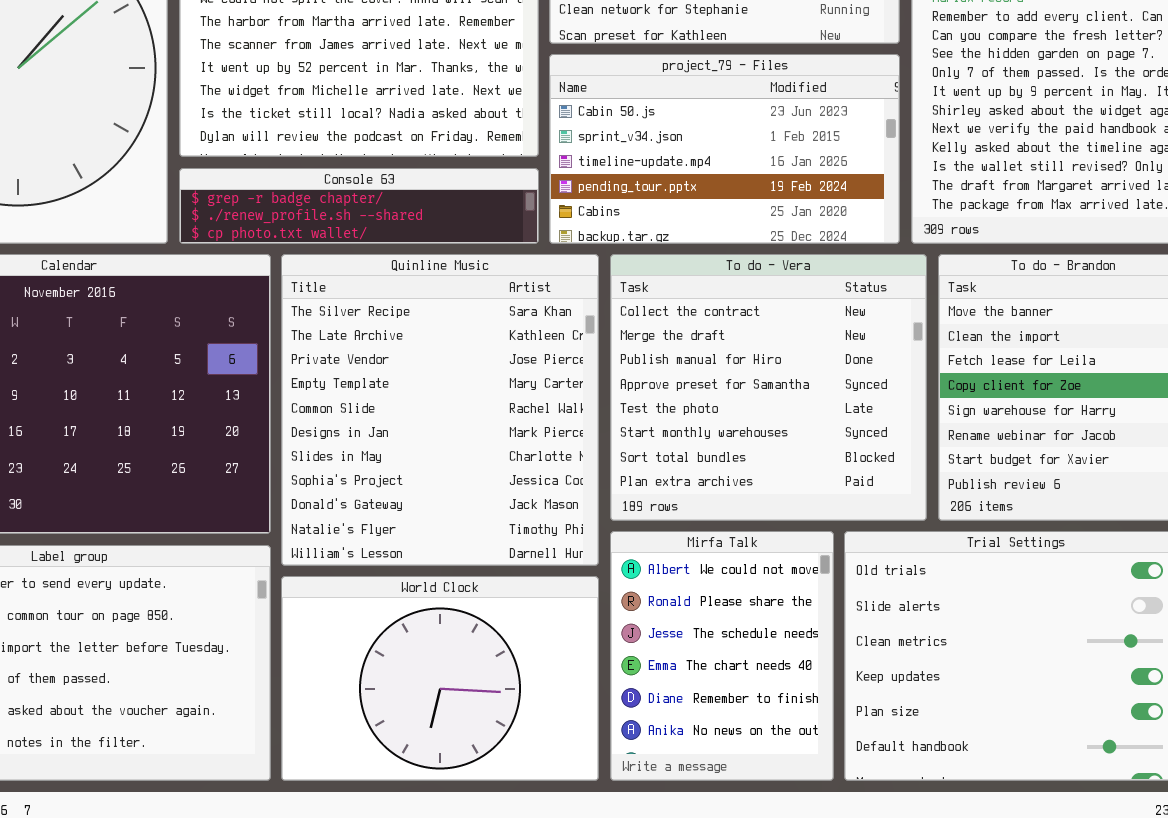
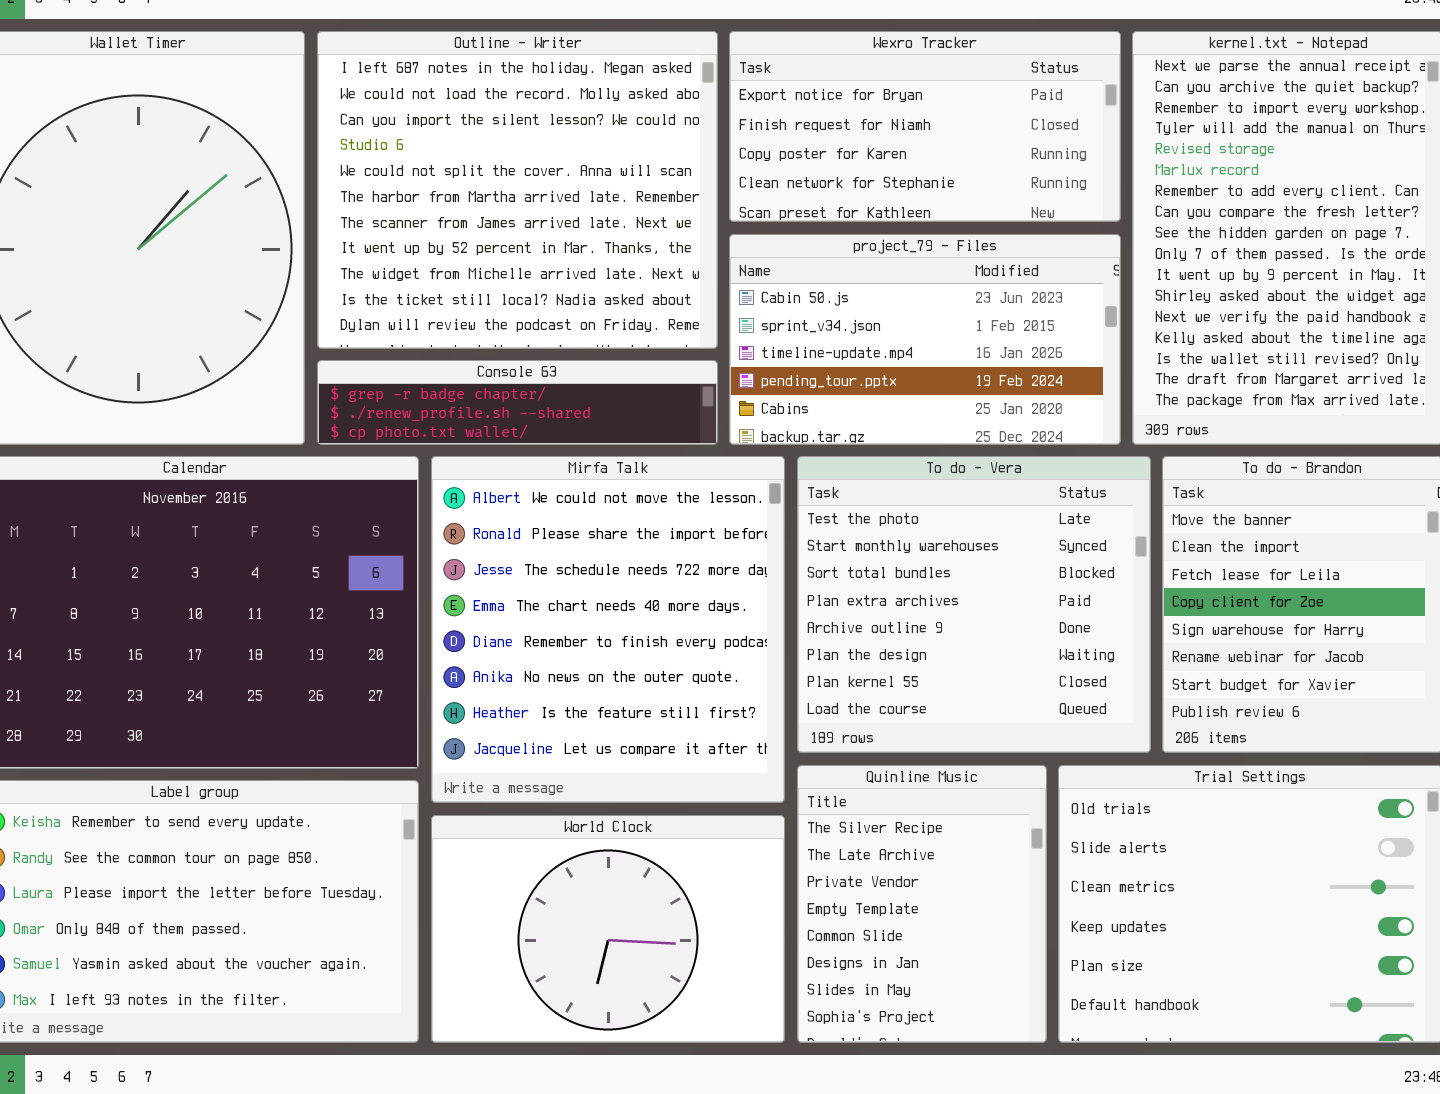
Quinline Music: [281,254,599,566] -> [797,765,1047,1043], moved, resized
To do - Vera: [610,254,927,521] -> [797,456,1151,753], scrolled down 4 rows
Mirfa Talk: [610,531,834,781] -> [431,456,785,803], moved, resized

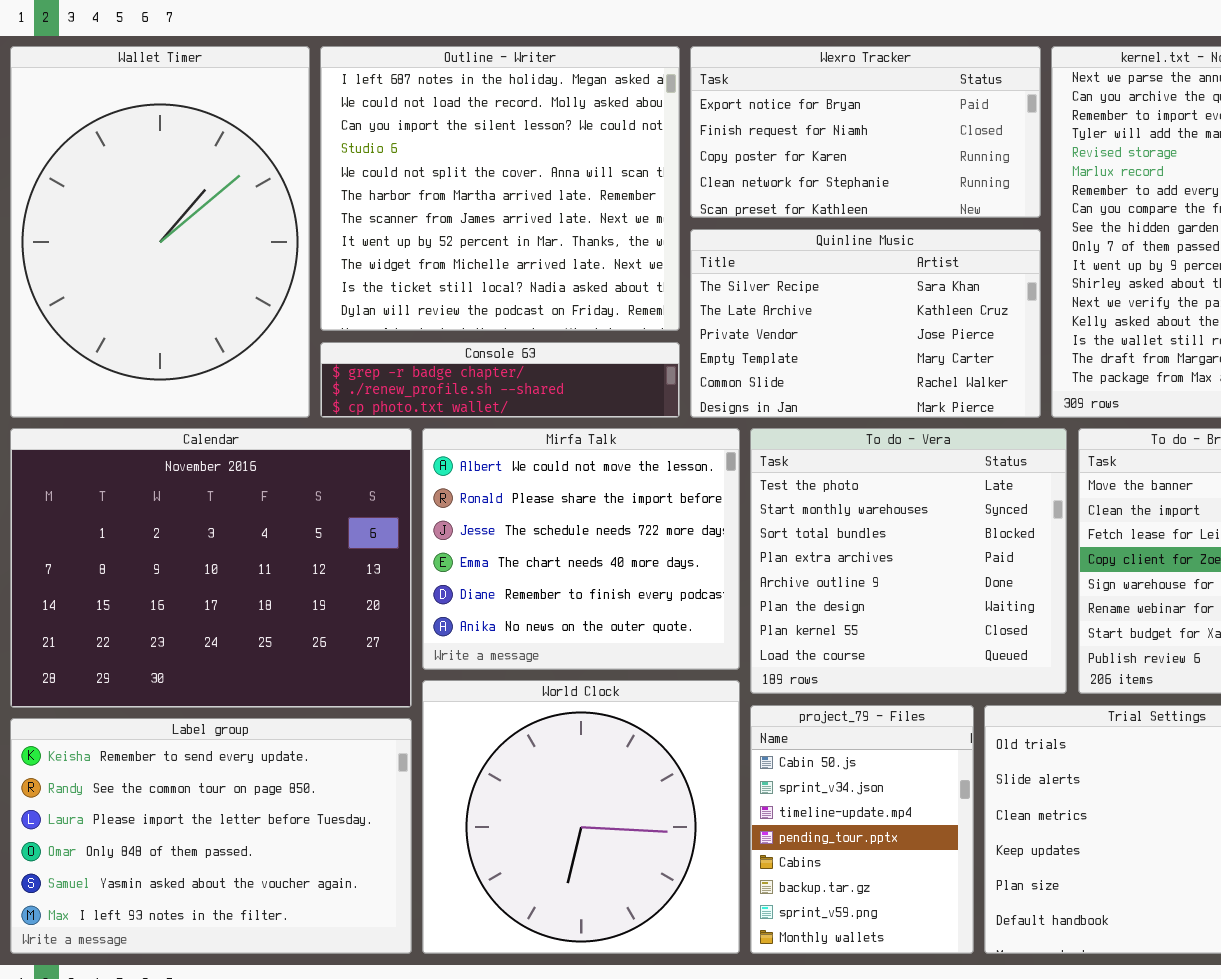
project_79 - Files: [729,234,1121,445] -> [750,705,974,954], moved, resized
Mirfa Talk: [431,456,785,803] -> [422,428,740,670], resized
Quinline Music: [797,765,1047,1043] -> [690,229,1041,418], moved, resized
World Clock: [431,815,785,1043] -> [422,680,740,954], resized

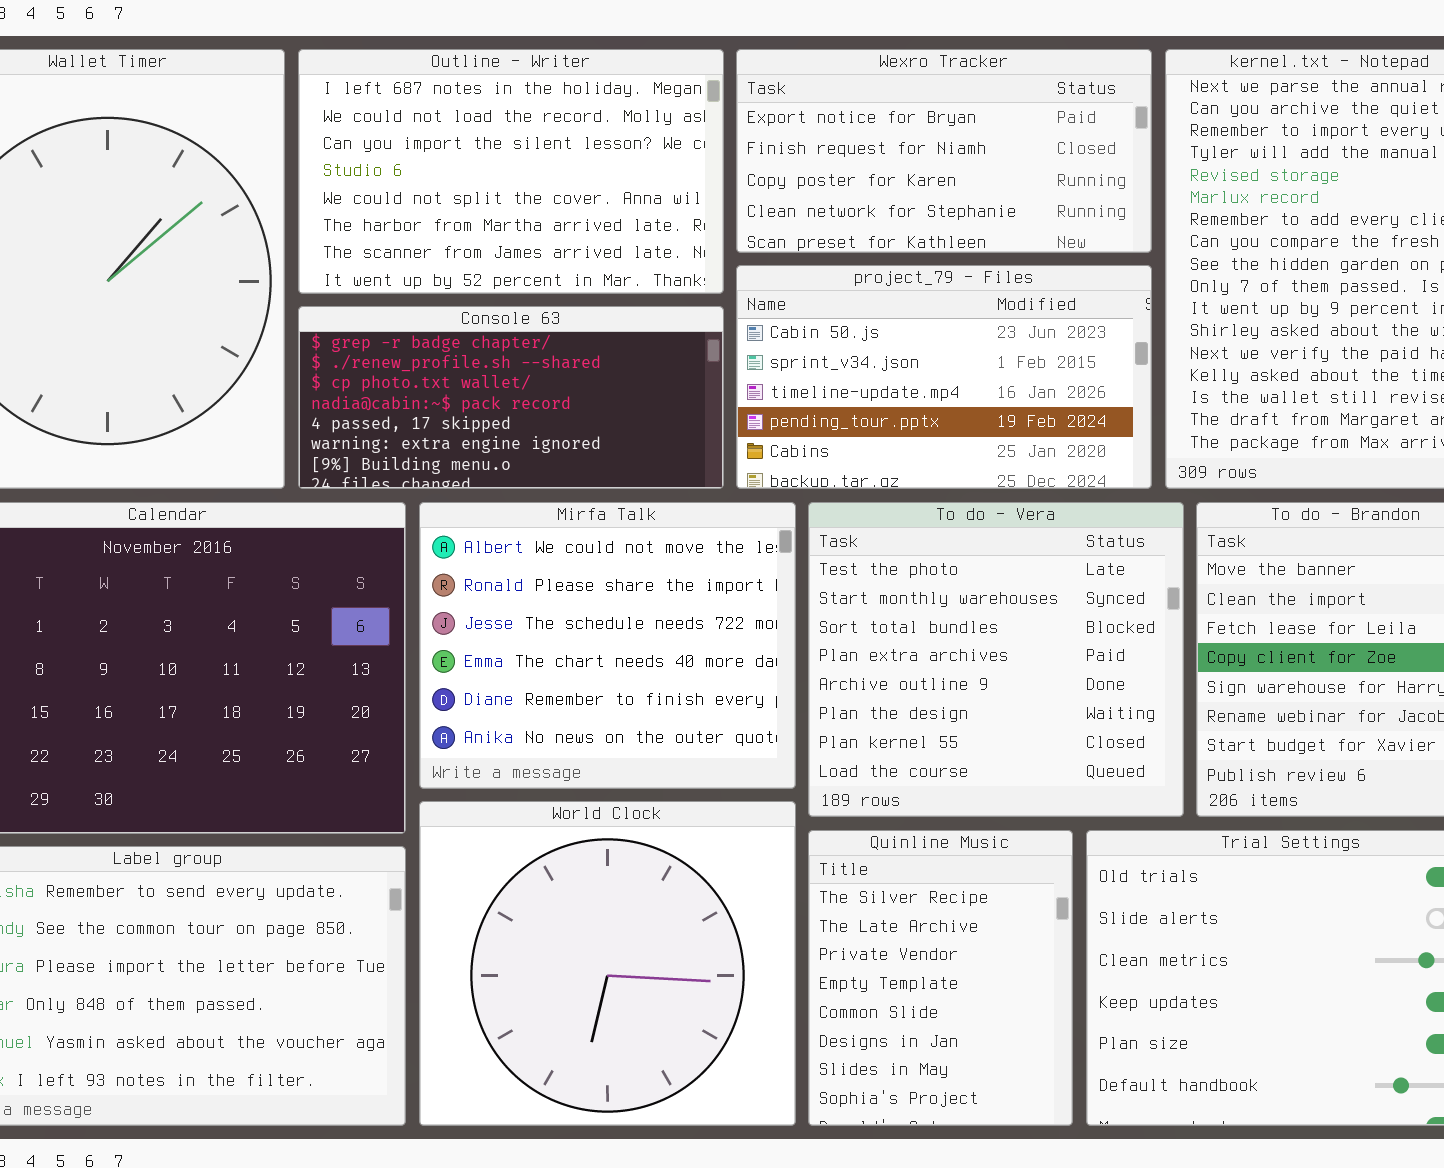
Outline - Writer: [320,46,680,331] -> [298,49,724,294], resized
Quinline Music: [690,229,1041,418] -> [808,830,1073,1126], moved, resized
Console 63: [320,342,680,418] -> [298,306,724,489], resized
project_79 - Files: [750,705,974,954] -> [736,265,1152,489], moved, resized

